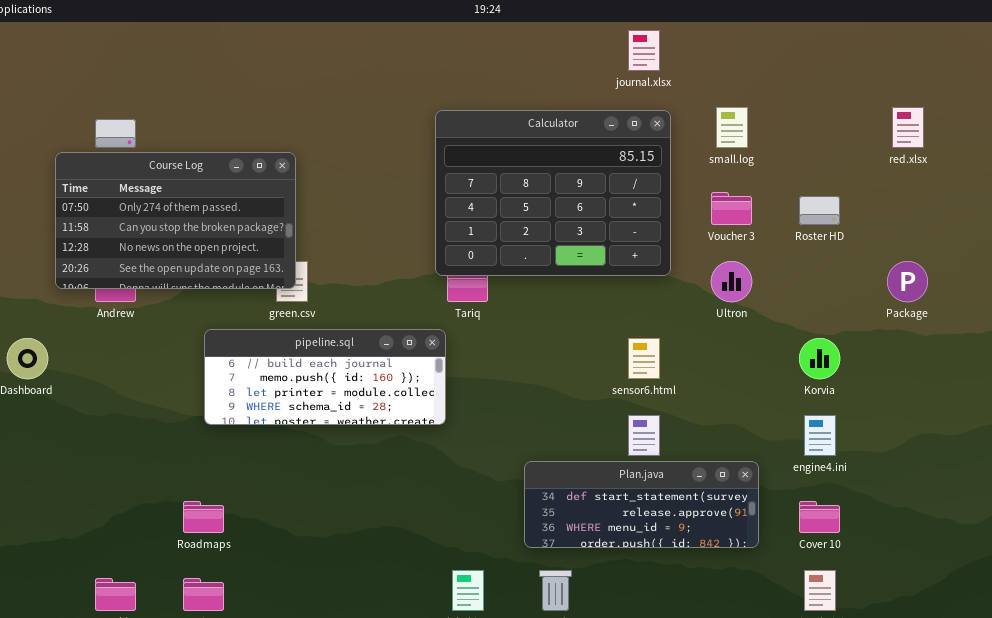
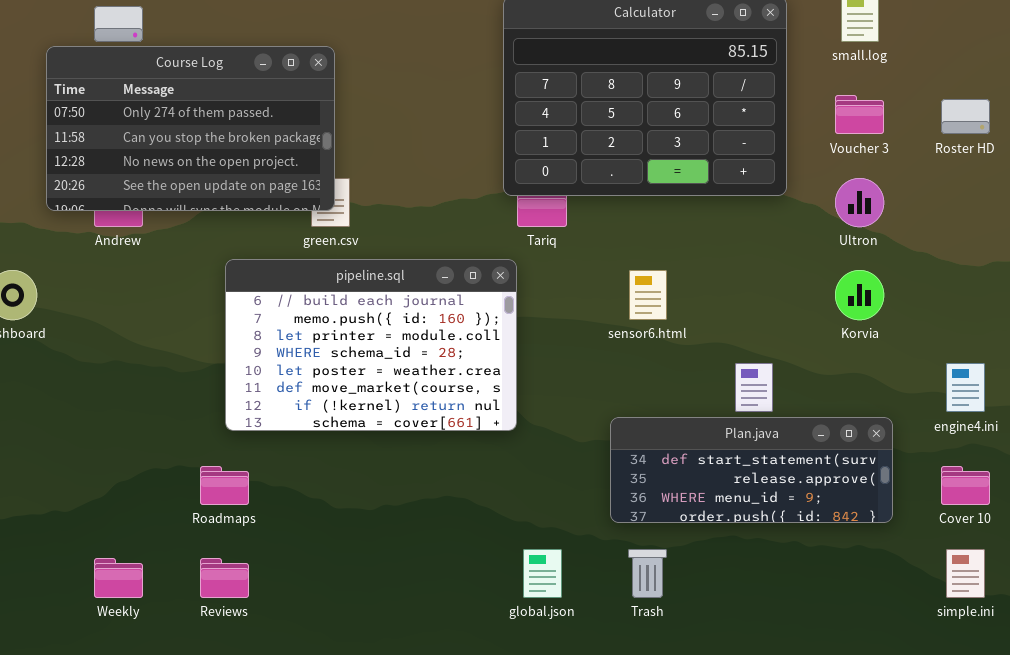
pipeline.sql: [204,329,446,425] -> [225,259,517,431], resized
sensor6.html: [628,338,660,379] -> [629,270,667,320], moved
Korvia: [799,338,840,379] -> [835,270,884,320], moved

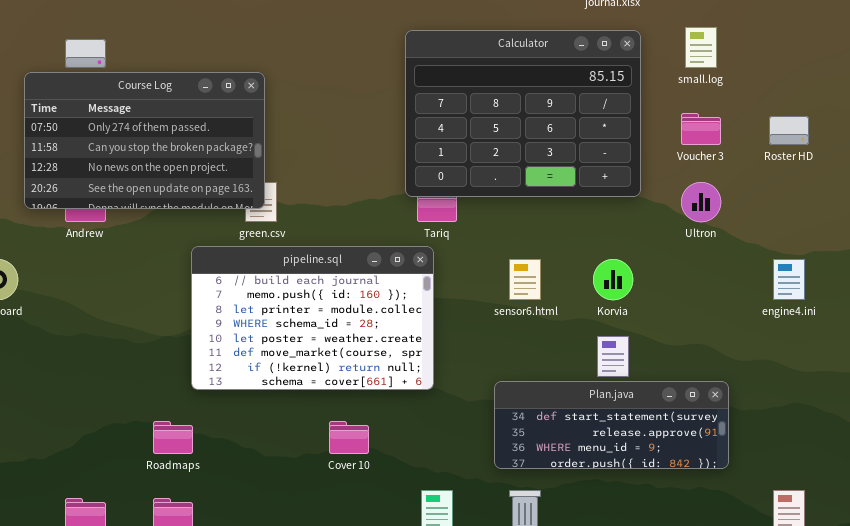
pipeline.sql: [225,259,517,431] -> [191,246,434,390], moved
Korvia: [835,270,884,320] -> [593,259,633,300], moved
engine4.ini: [946,363,985,412] -> [773,259,805,300], moved
Cover 10: [941,466,990,505] -> [329,421,369,454], moved

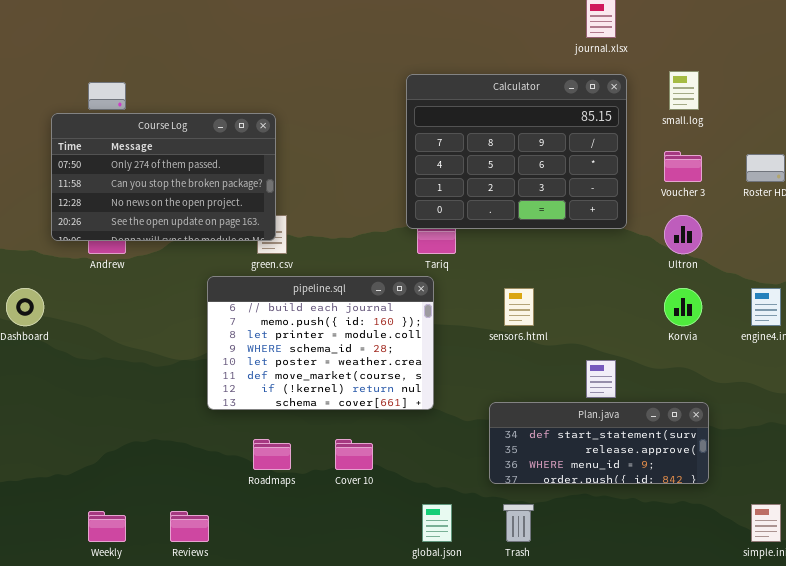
Korvia: [593,259,633,300] -> [664,288,702,326], moved
Roadmaps: [153,421,193,454] -> [253,439,291,470], moved

